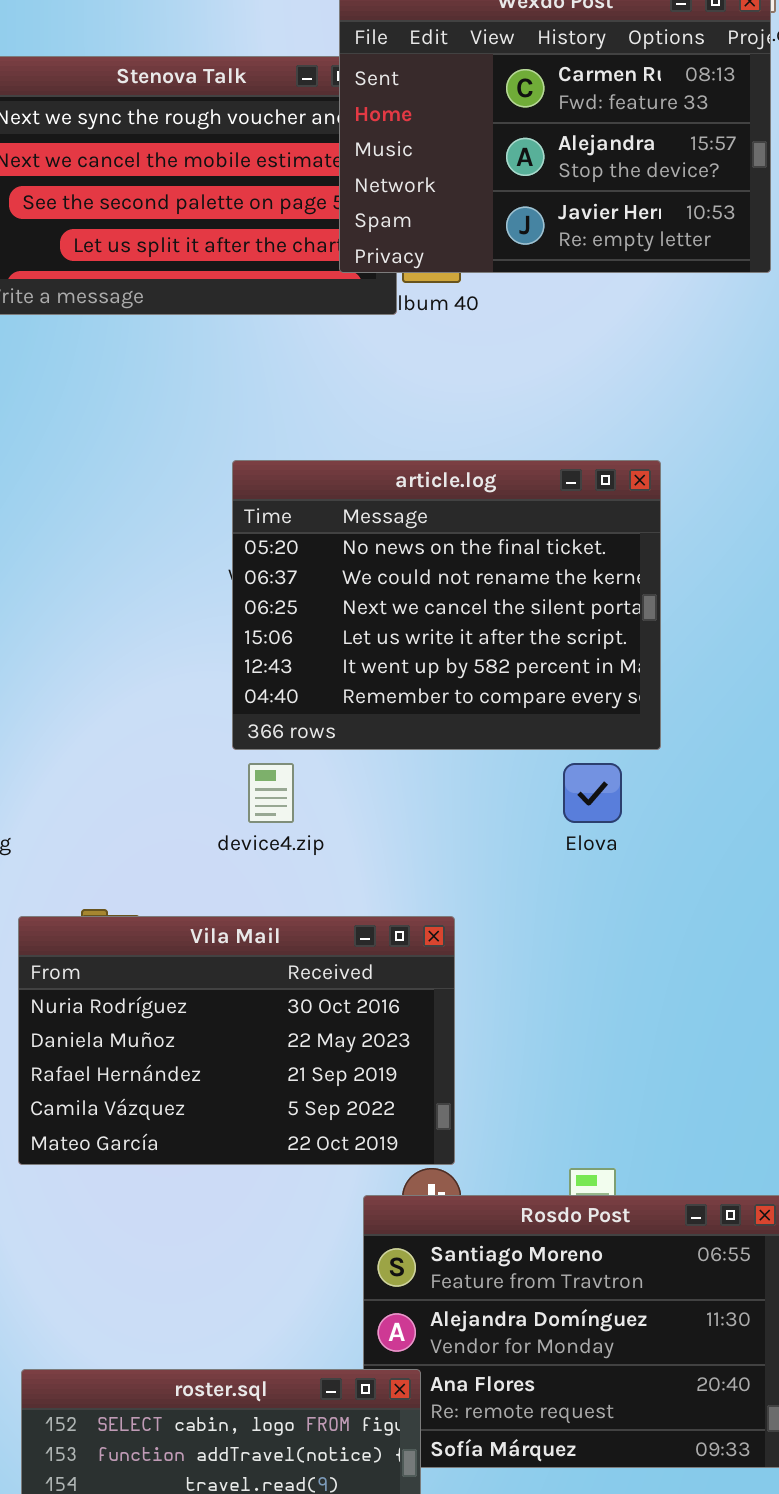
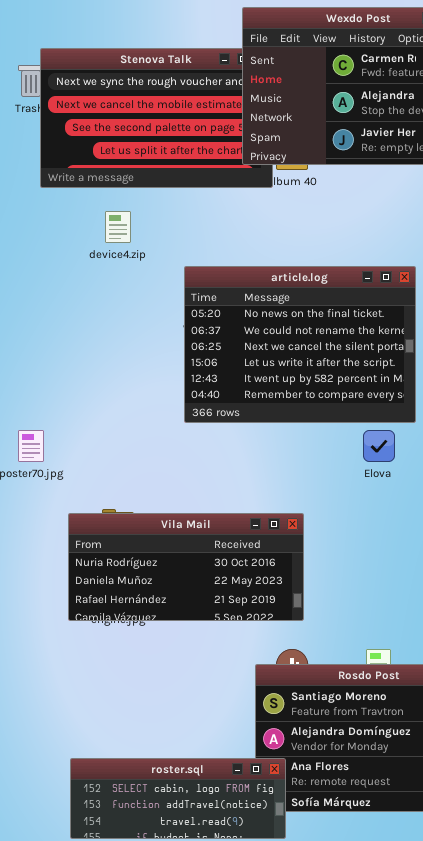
device4.zip: [248,763,294,823] -> [105,211,131,243], moved
Vila Mail: [18,916,455,1165] -> [68,513,304,621], resized

